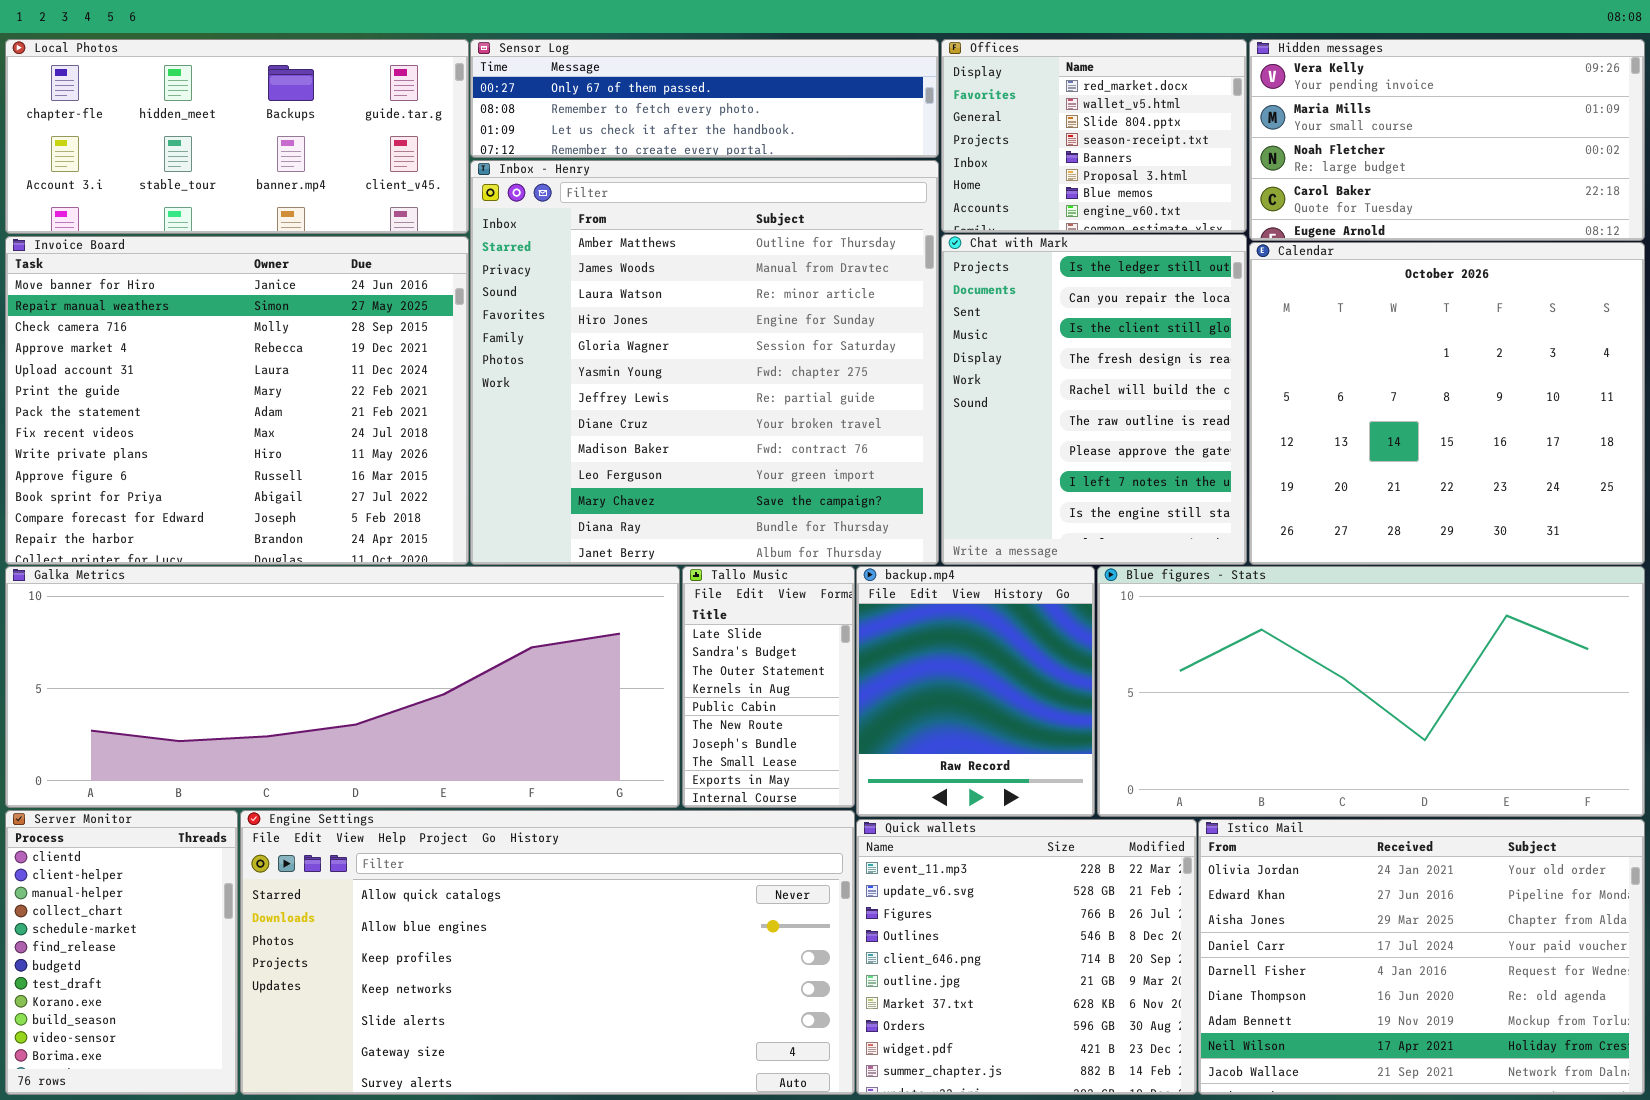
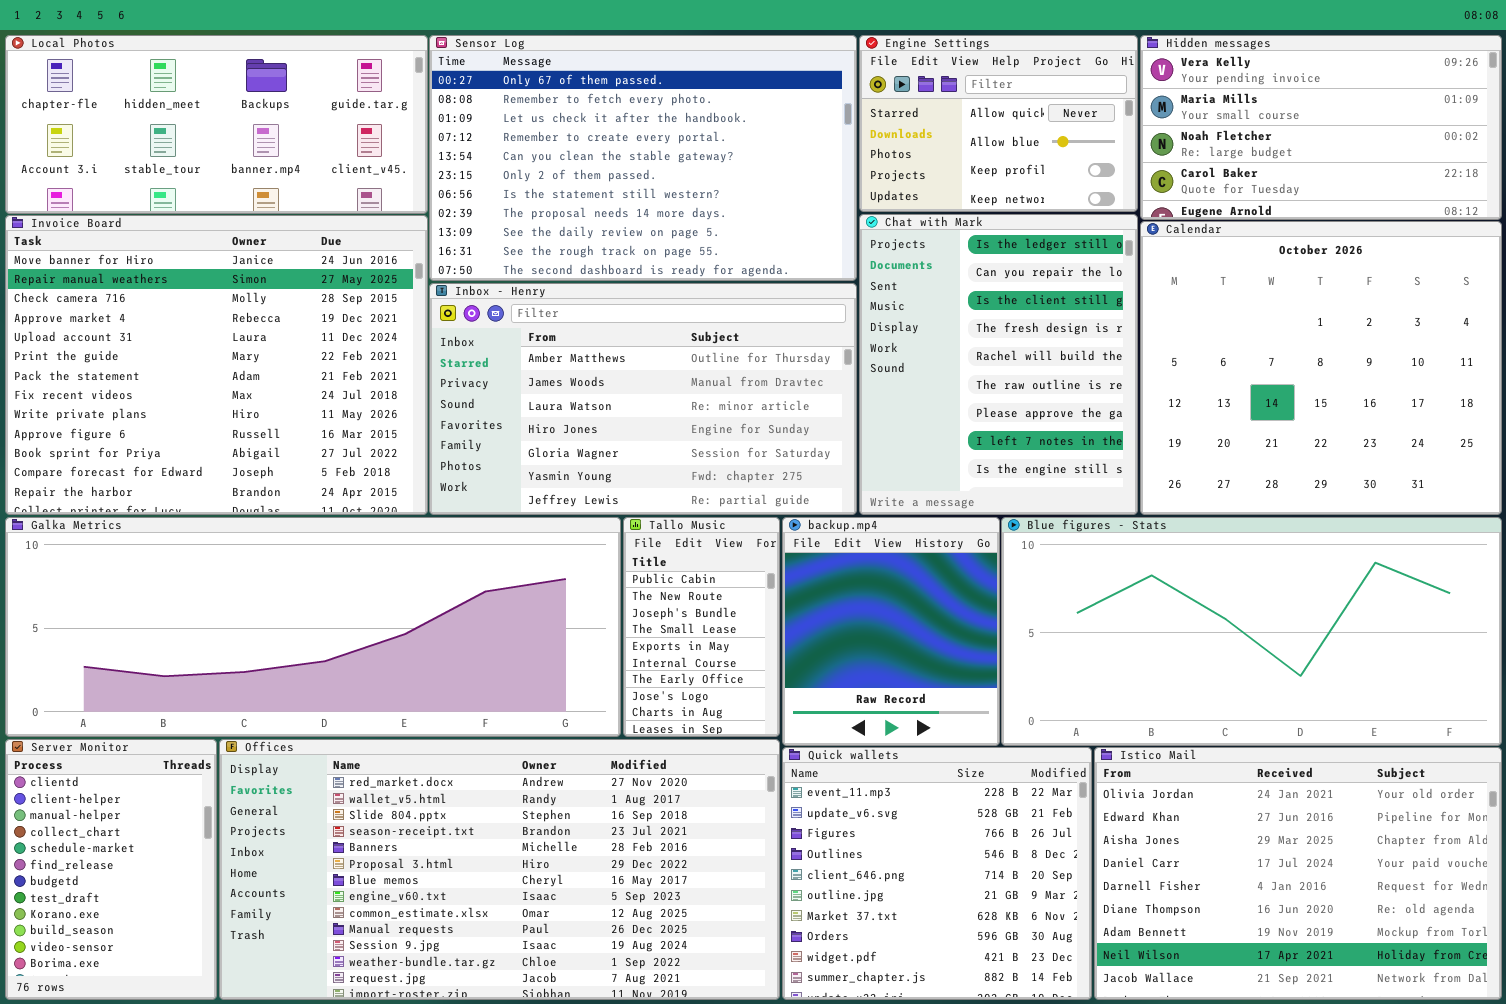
Sensor Log: [470,39,939,158] -> [429,35,857,281], resized
Offices: [941,39,1247,233] -> [219,739,780,1000], moved, resized
Inbox - Henry: [470,160,939,565] -> [429,283,857,515], resized
Tallo Music: [682,566,855,808] -> [623,517,780,737], scrolled down 4 rows
Engine Settings: [240,810,855,1095] -> [859,35,1138,212], moved, resized

